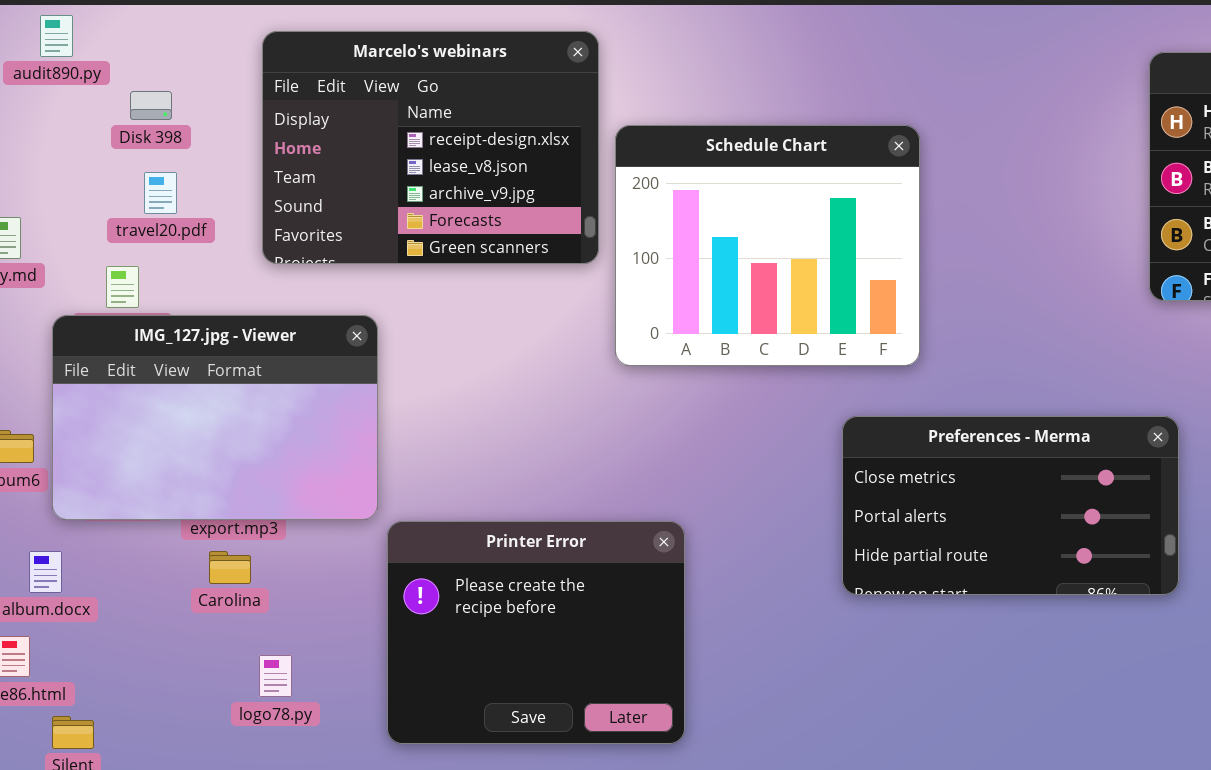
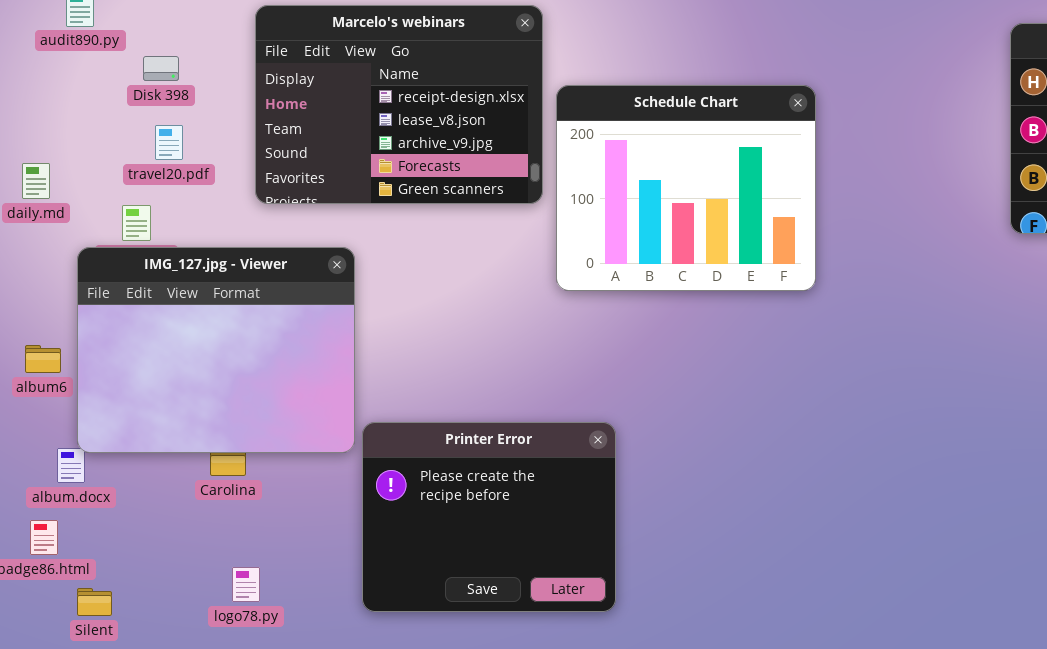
IMG_127.jpg - Viewer: [52,315,378,520] -> [77,247,355,453], resized
Preferences - Merma: [842,416,1179,595] -> none, closed
logo78.py: [259,655,292,697] -> [232,567,260,602], moved

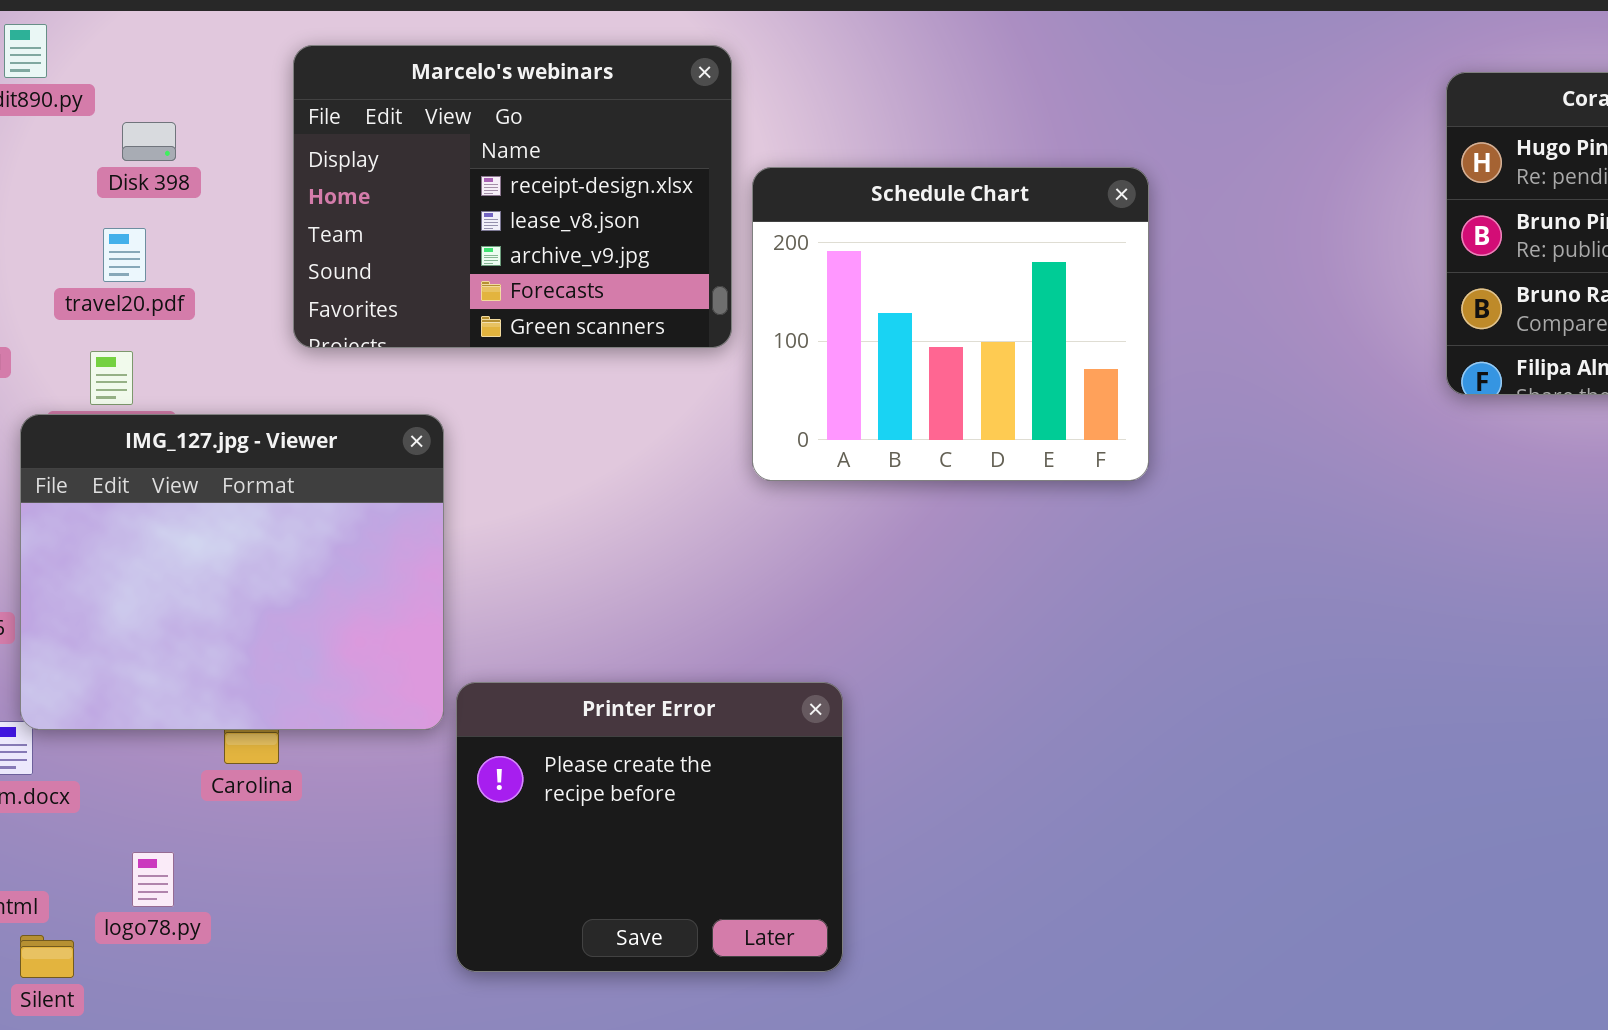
travel20.pdf: [155,125,183,160] -> [103,228,146,282], moved
logo78.py: [232,567,260,602] -> [132,852,174,907], moved

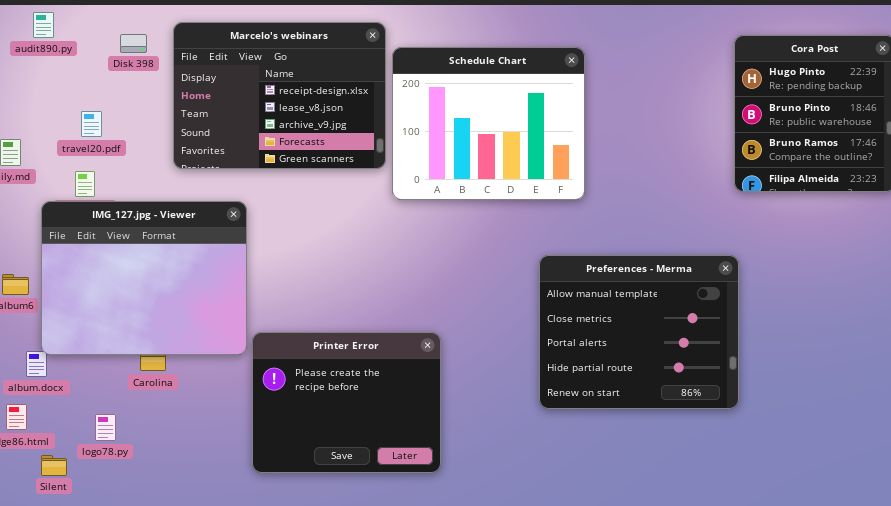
Disk 398: [122,122,176,161] -> [120,34,147,53], moved
Schedule Chart: [752,167,1149,481] -> [392,47,585,200], moved
Preferences - Merma: none -> [539,255,739,409], opened

